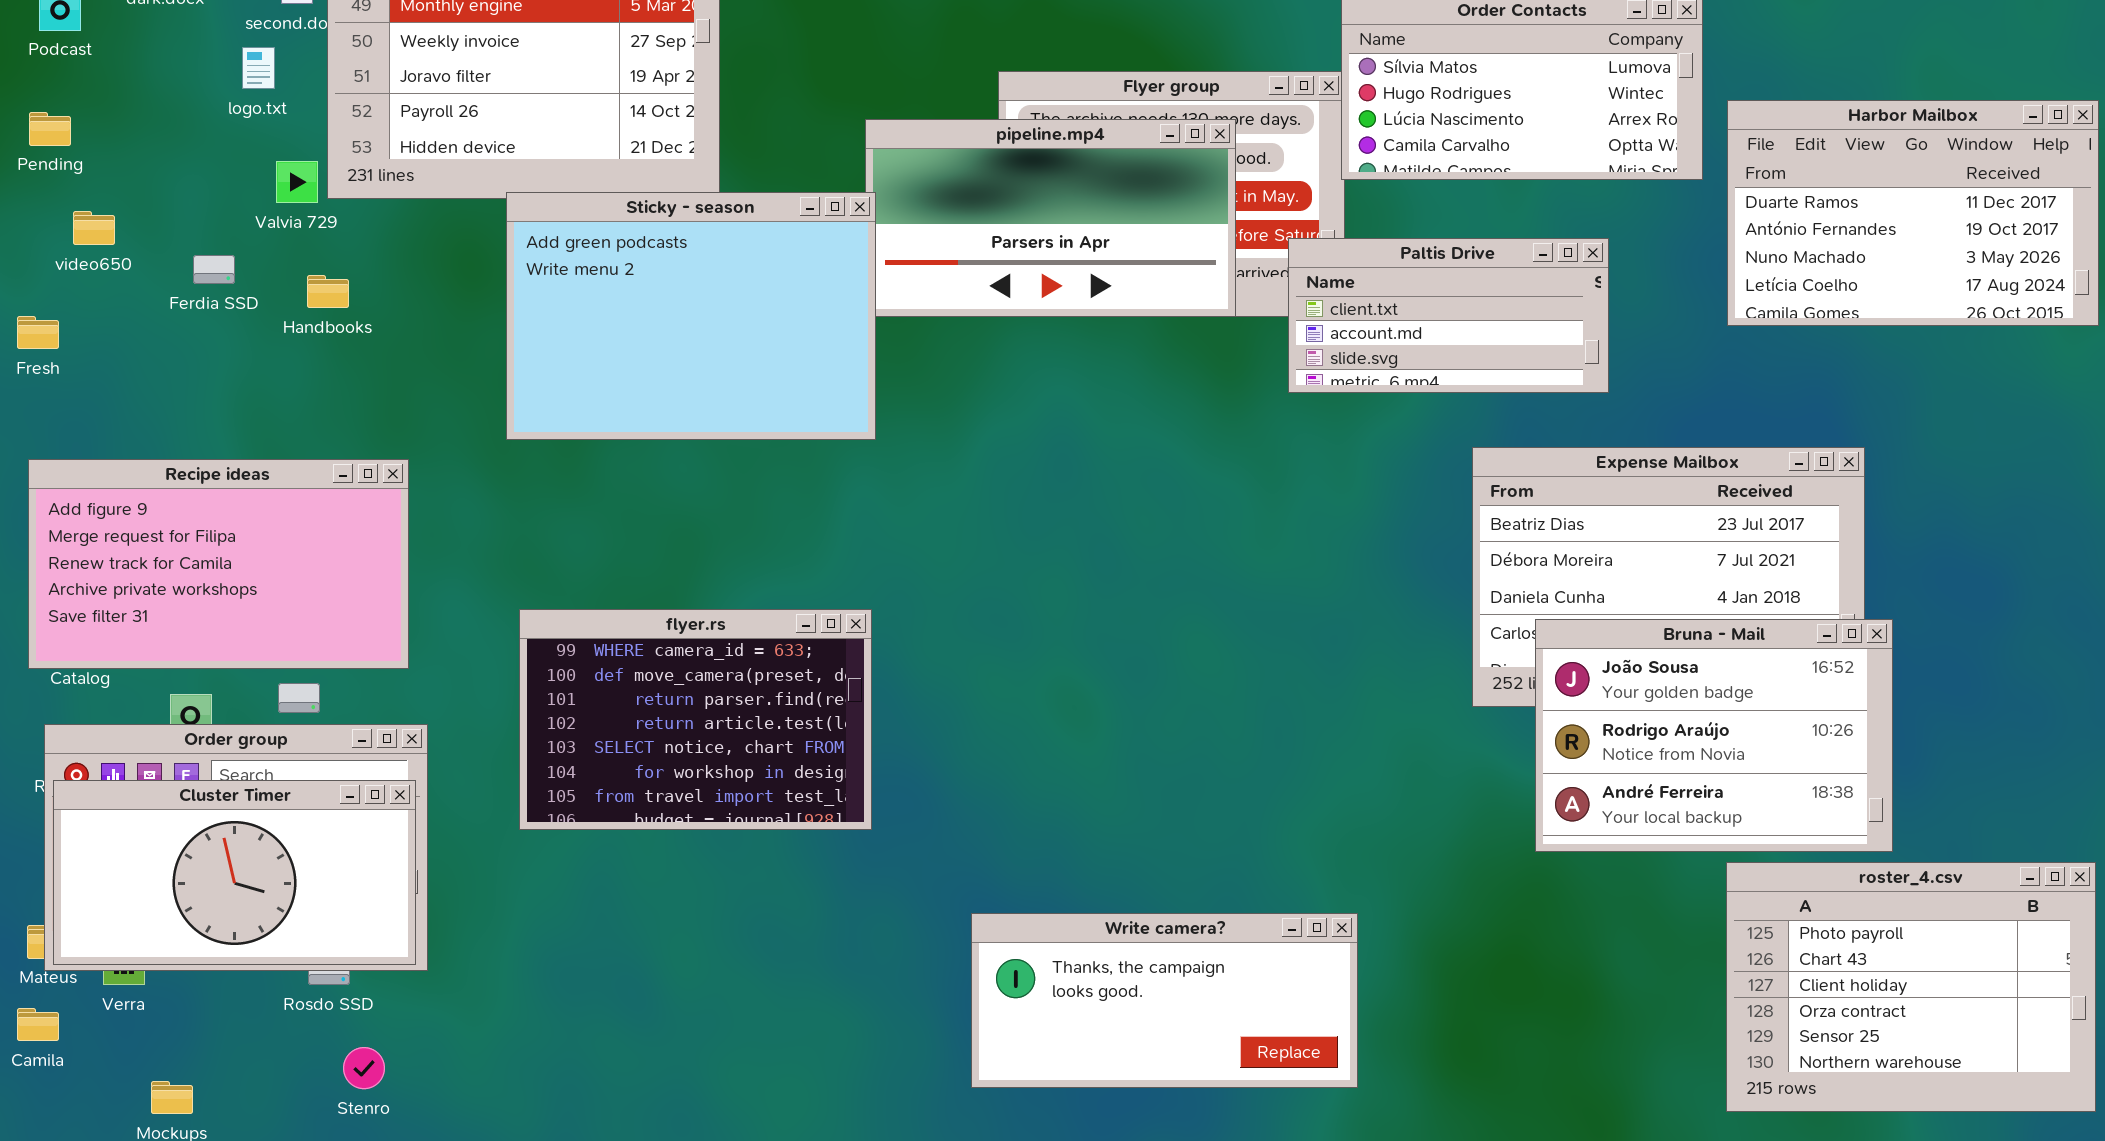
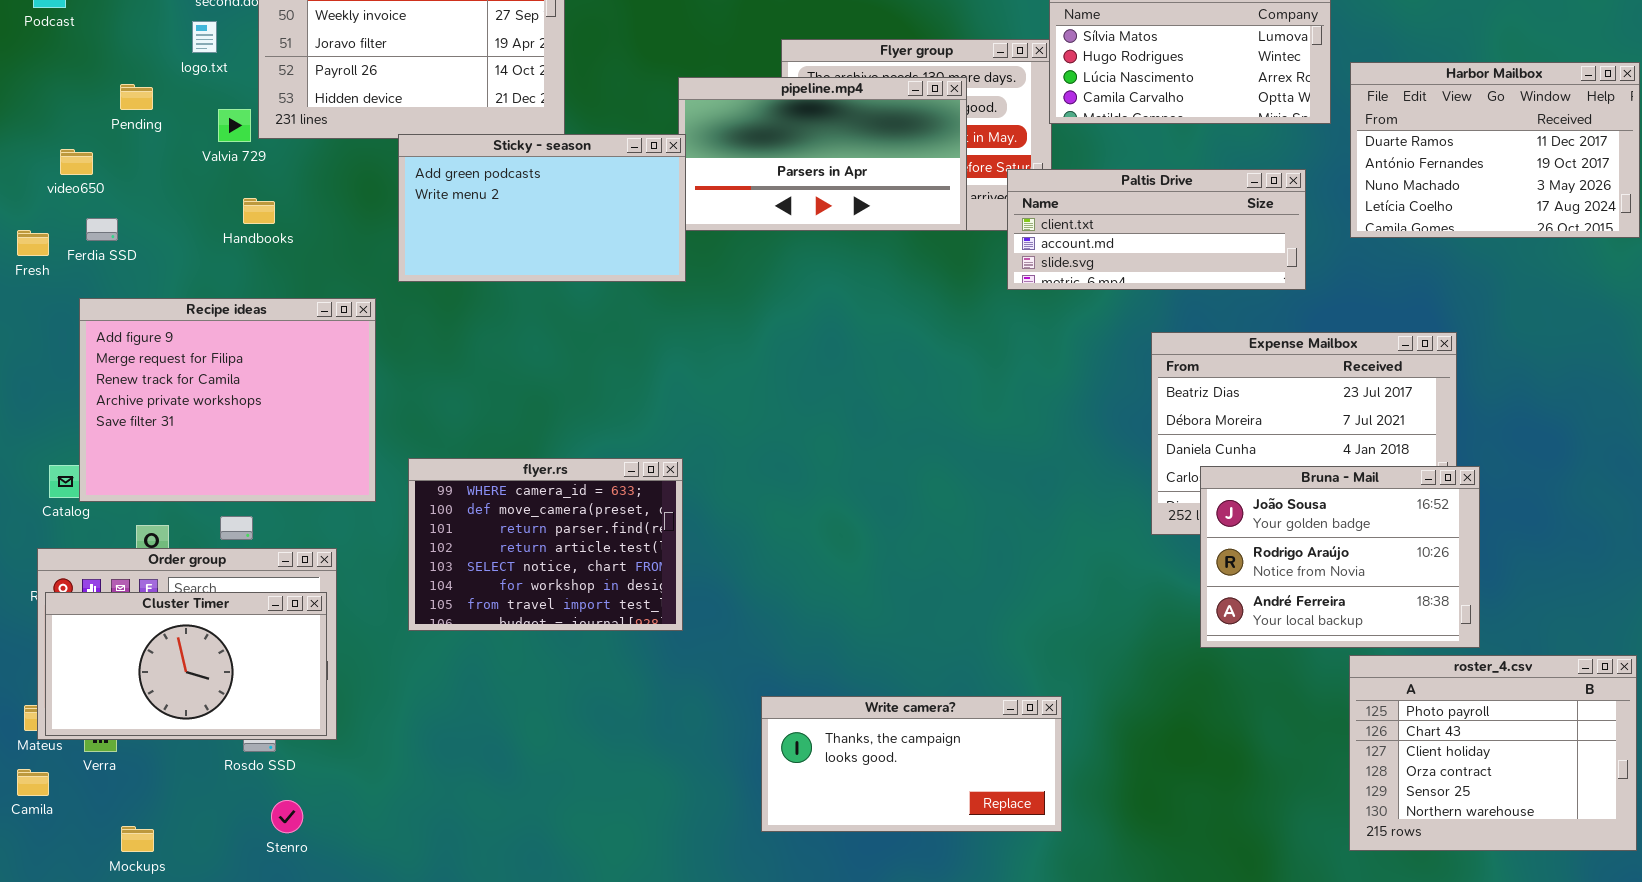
Pending: [29,112,71,146] -> [120,84,153,110], moved
Sticky - season: [506,192,876,440] -> [398,134,686,282], resized
Paltis Drive: [1288,238,1609,393] -> [1007,169,1306,290], resized
Ferdia SSD: [193,255,235,284] -> [86,218,118,241], moved
Recipe ideas: [28,459,409,669] -> [79,298,376,502], moved, resized

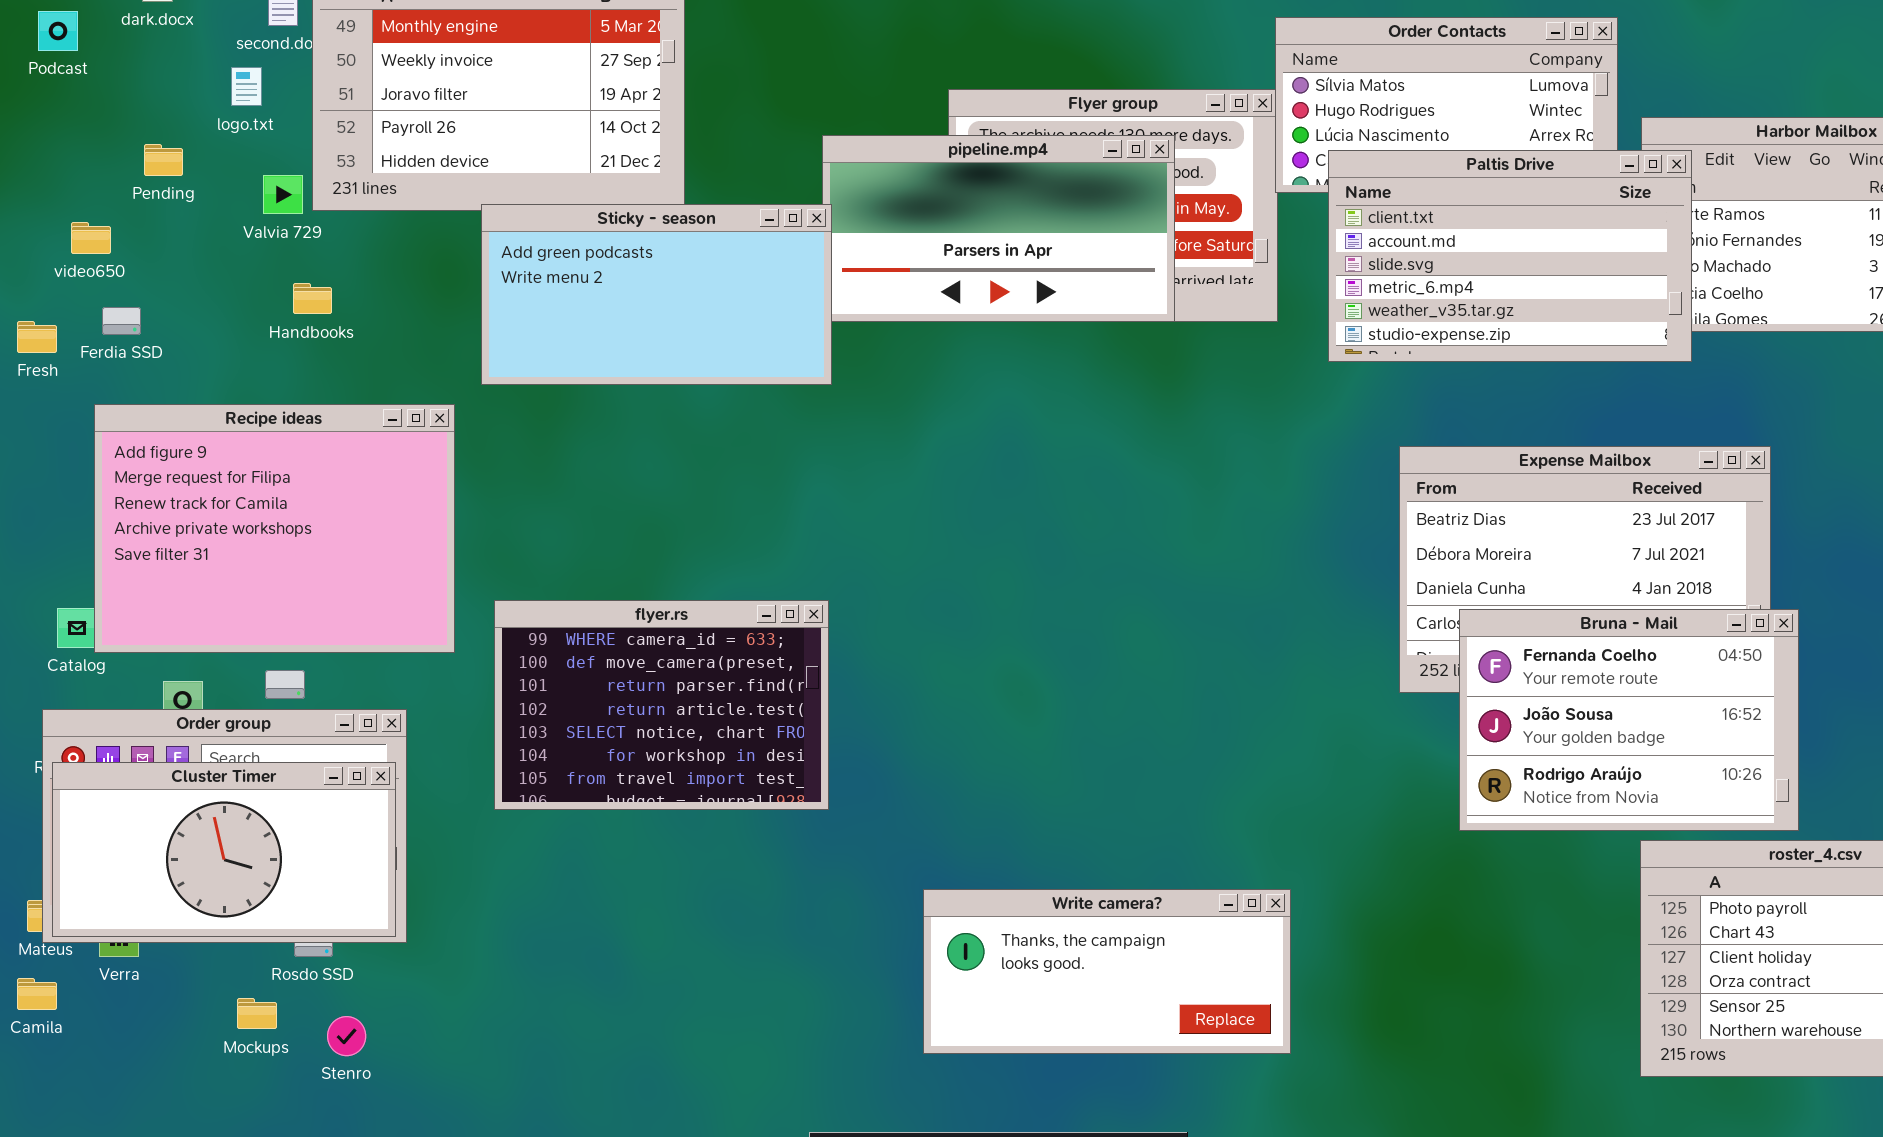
Paltis Drive: [1007,169,1306,290] -> [1328,150,1692,362], moved, resized
Bruna - Mail: [1200,466,1480,648] -> [1459,609,1799,831], scrolled up 1 row
Mockups: [121,826,154,852] -> [237,998,277,1029], moved

